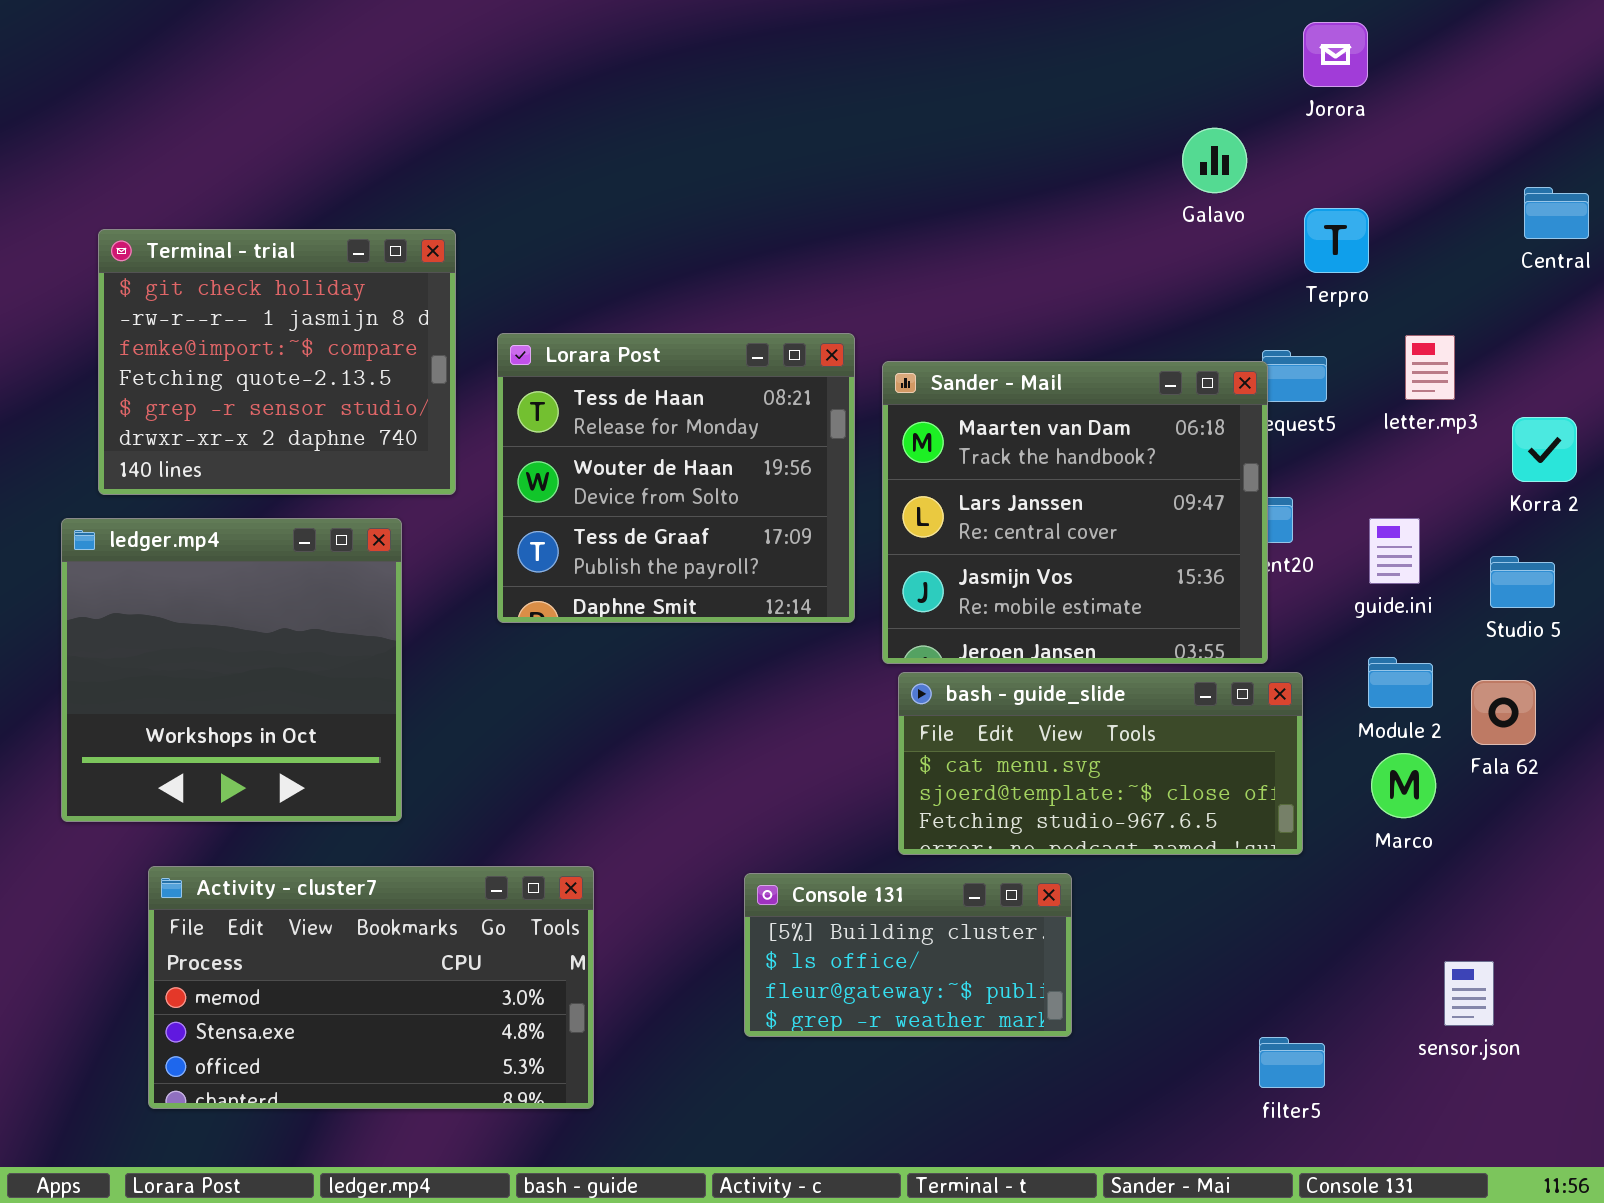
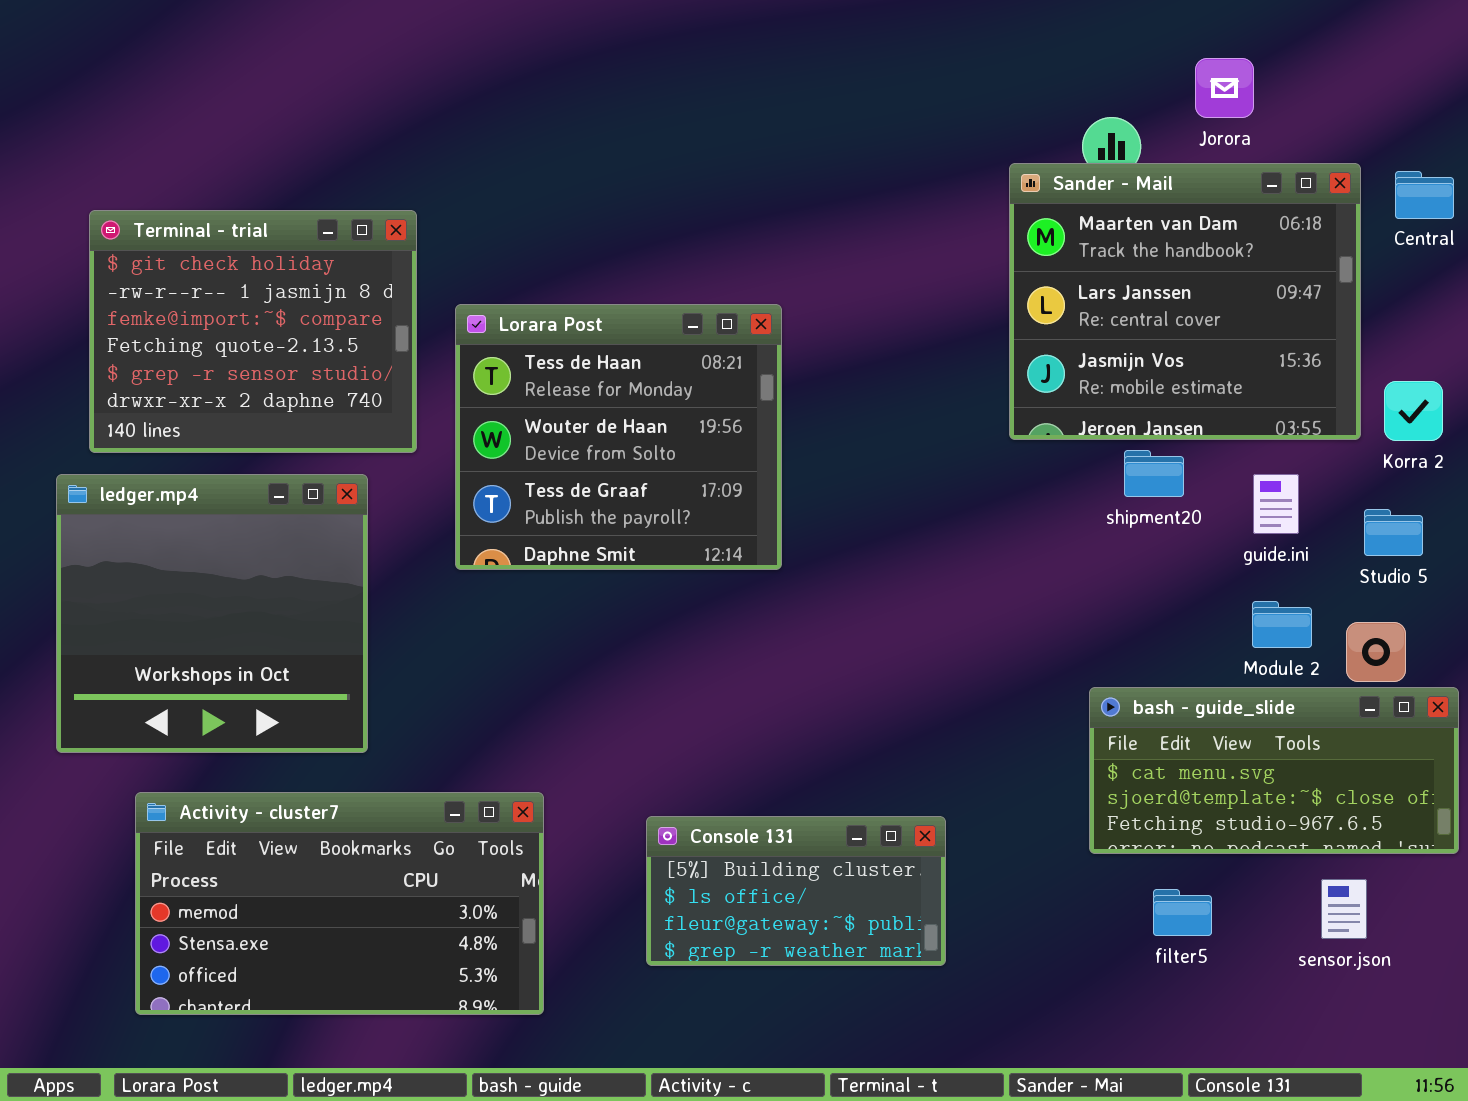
Jorora: [1303,22,1368,87] -> [1195,58,1254,118], moved
Sander - Mail: [882,361,1268,664] -> [1009,163,1361,440], moved
bash - guide_slide: [898,672,1303,855] -> [1089,687,1459,854], moved
Console 131: [744,873,1072,1037] -> [646,816,946,966], moved
filter5: [1259,1037,1325,1088] -> [1153,889,1212,936], moved

